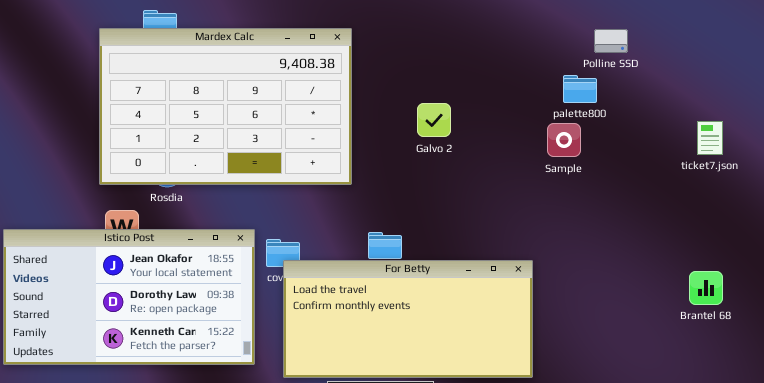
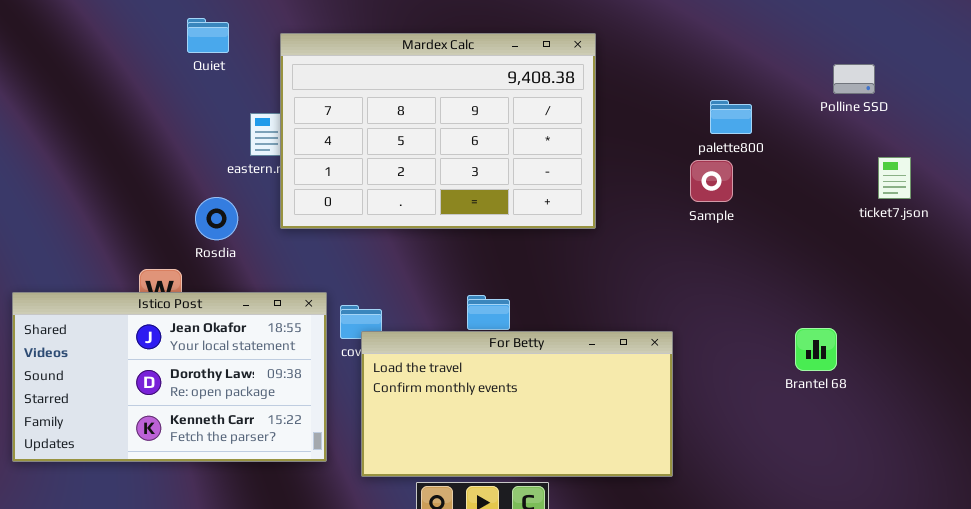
Mardex Calc: [99,28,352,185] -> [280,33,596,229], moved
Polline SSD: [594,29,628,53] -> [833,64,875,94], moved
Brantel 68: [689,271,723,305] -> [795,328,837,371], moved

